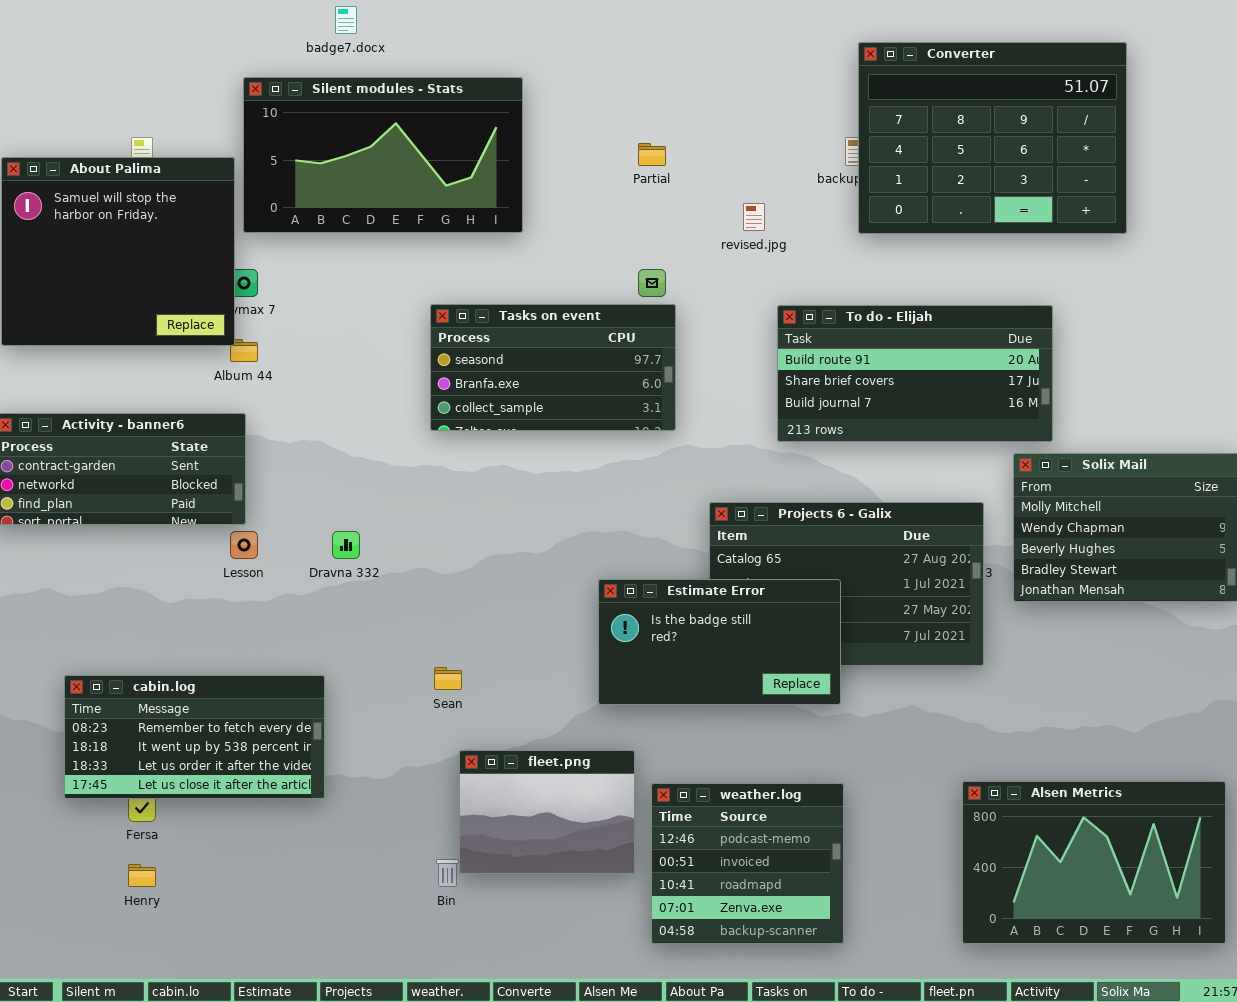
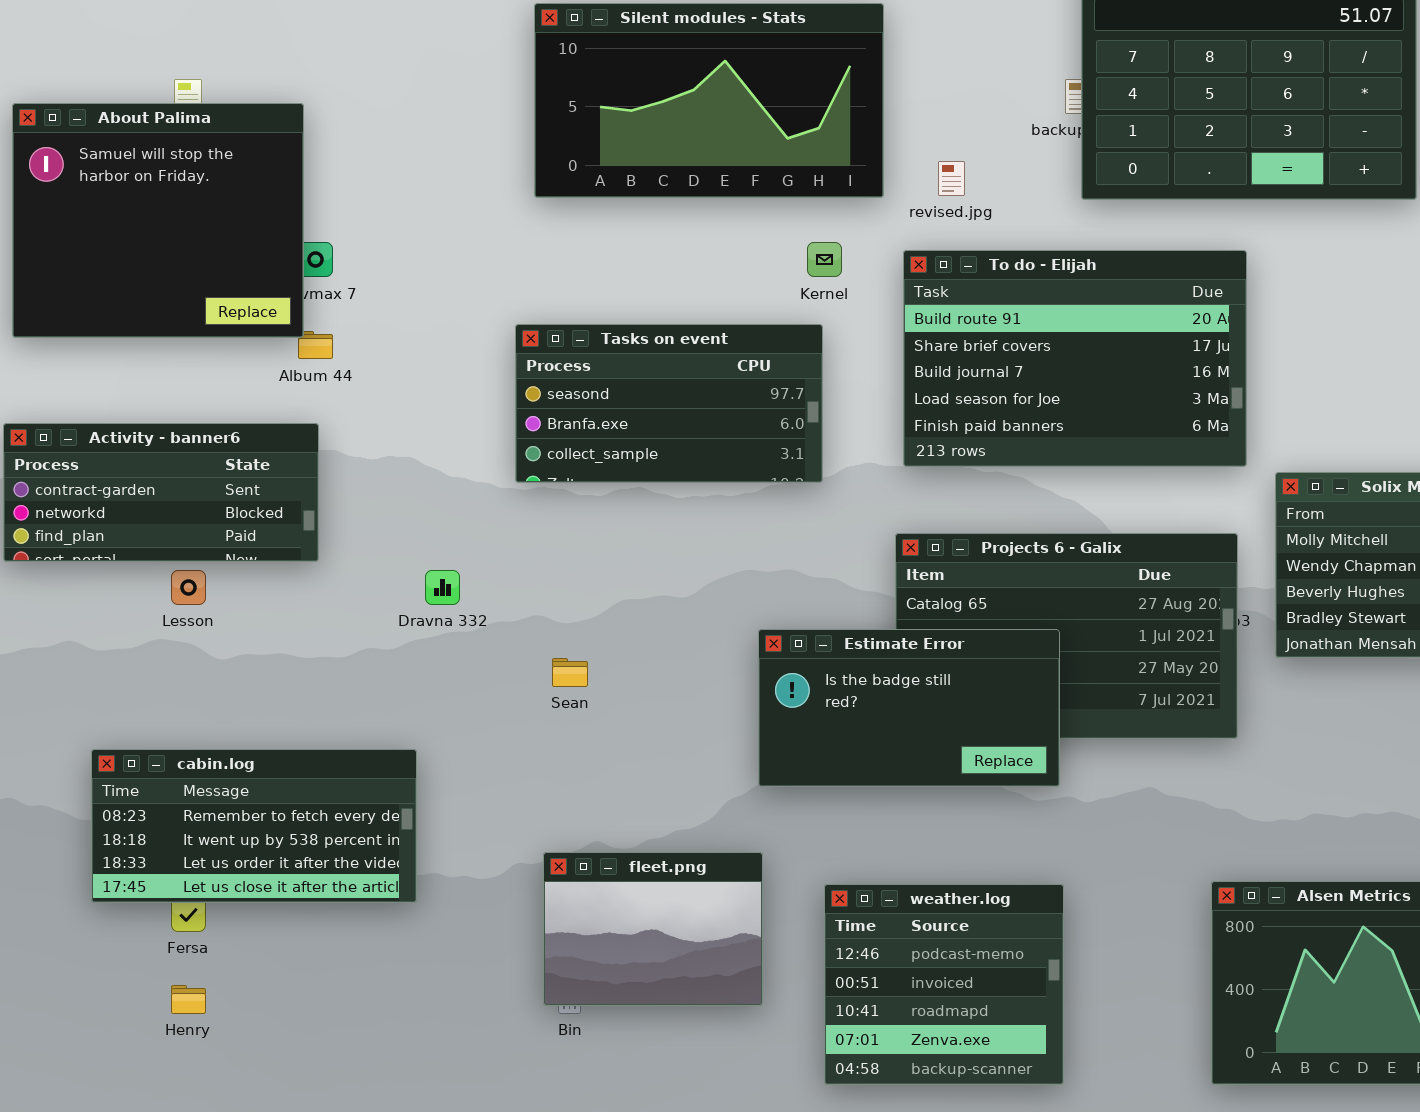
Silent modules - Stats: [243,77,523,233] -> [534,3,884,198], moved
Tasks on event: [430,304,676,431] -> [515,324,823,483], moved
To do - Elijah: [777,305,1053,442] -> [903,250,1247,467], moved, resized
Lesson: [230,531,258,559] -> [171,570,206,605], moved
Sean: [434,667,462,690] -> [552,658,588,687], moved
fleet.png: [459,750,635,874] -> [543,852,763,1006], moved

